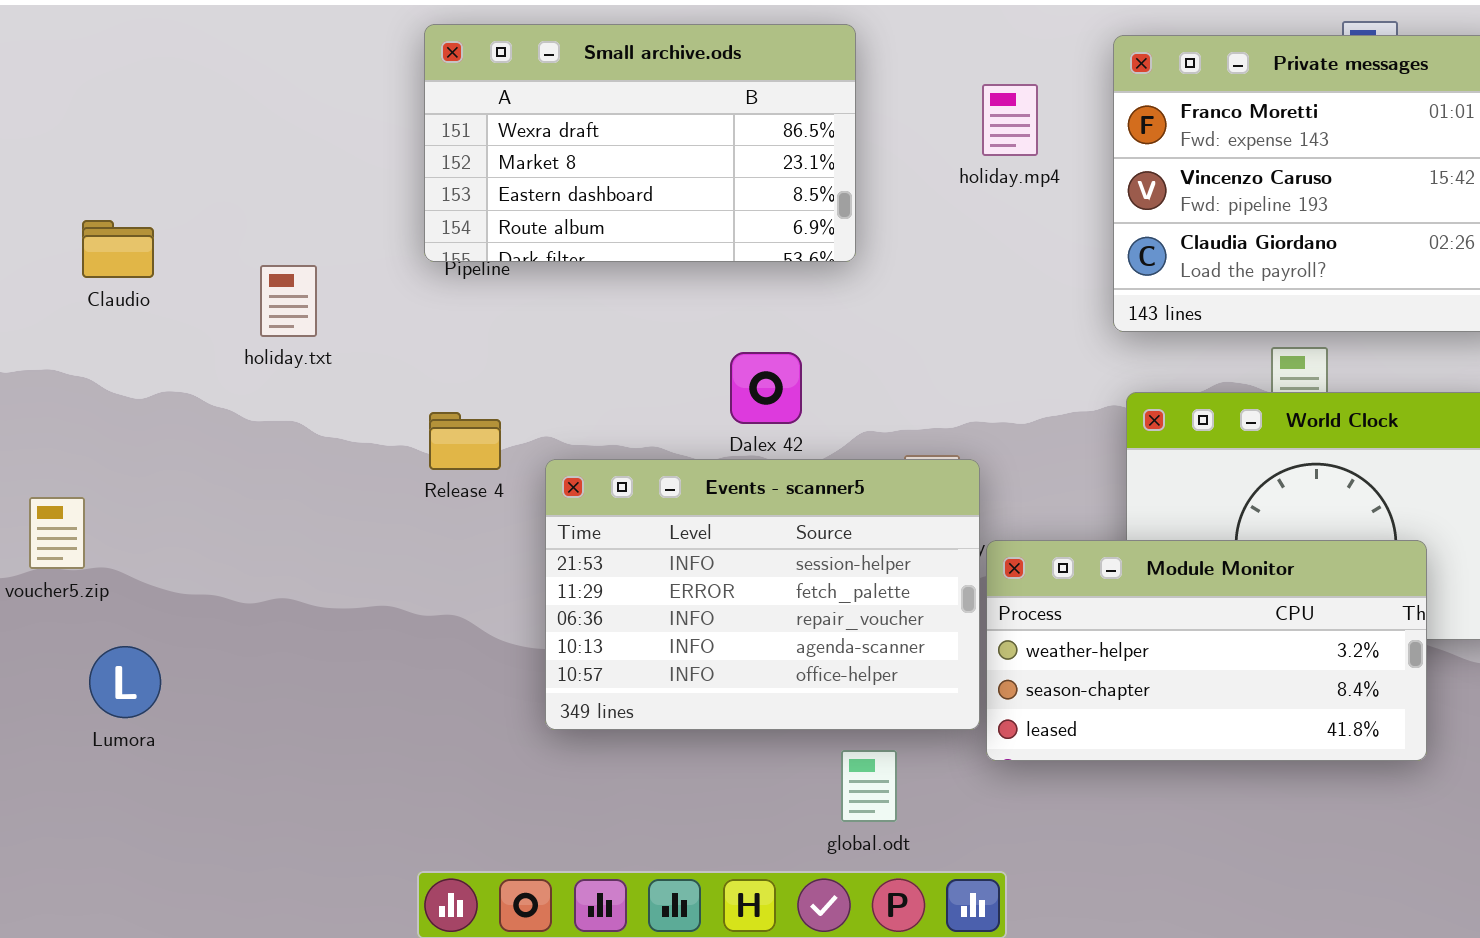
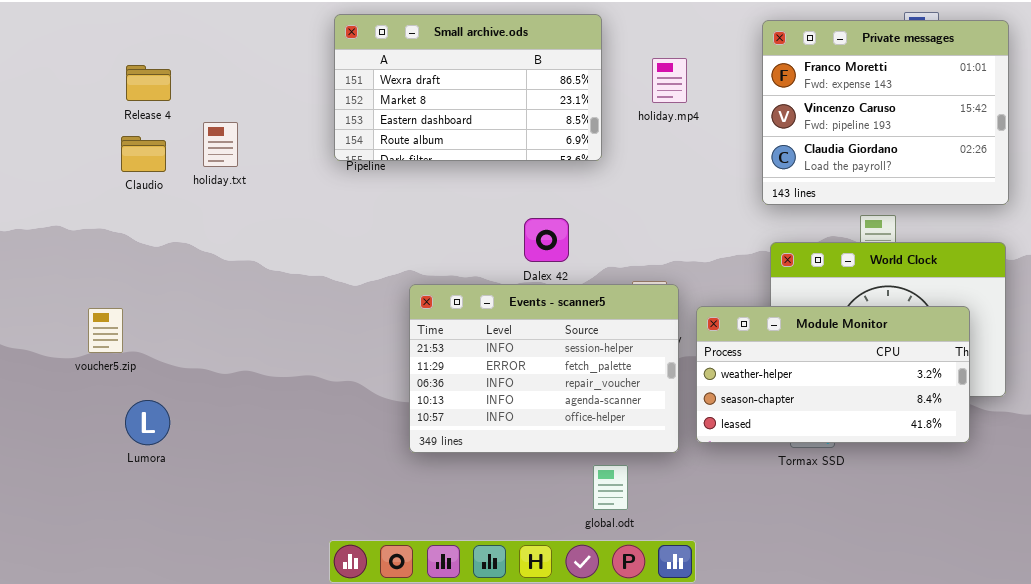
holiday.mp4: [982,84,1038,156] -> [652,58,687,103], moved
holiday.txt: [260,265,317,337] -> [203,122,238,167], moved
Release 4: [429,412,501,470] -> [126,65,171,101], moved
Module Monitor: [986,540,1427,761] -> [696,306,970,443], moved

